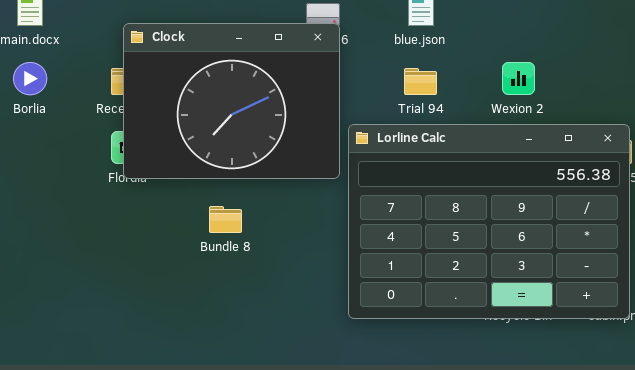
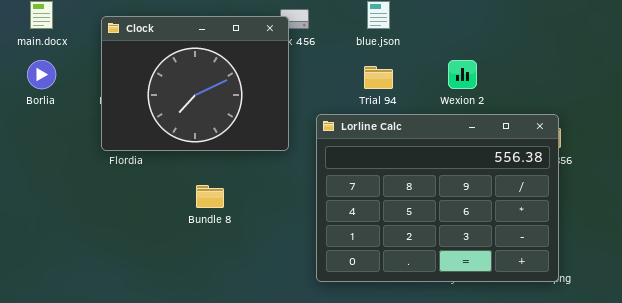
Clock: [123,23,340,179] -> [101,16,289,151], moved

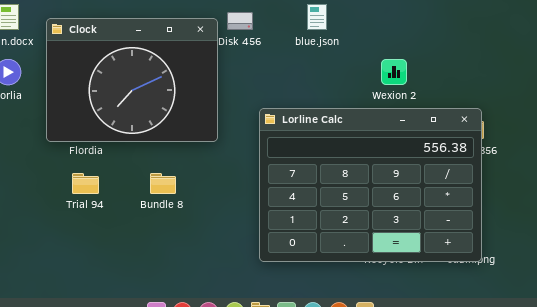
Clock: [101,16,289,151] -> [46,18,218,142], moved
Trial 94: [364,66,393,89] -> [72,173,99,194], moved

